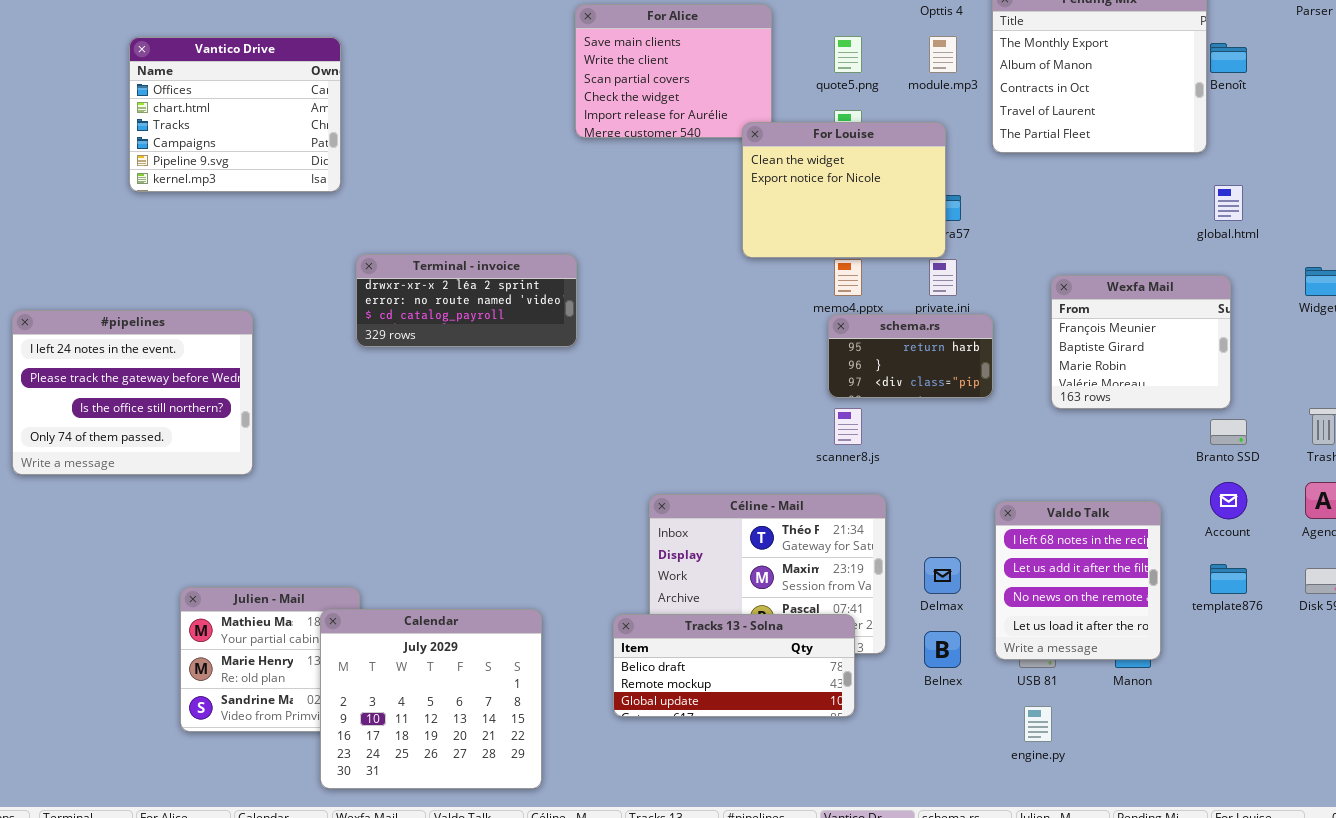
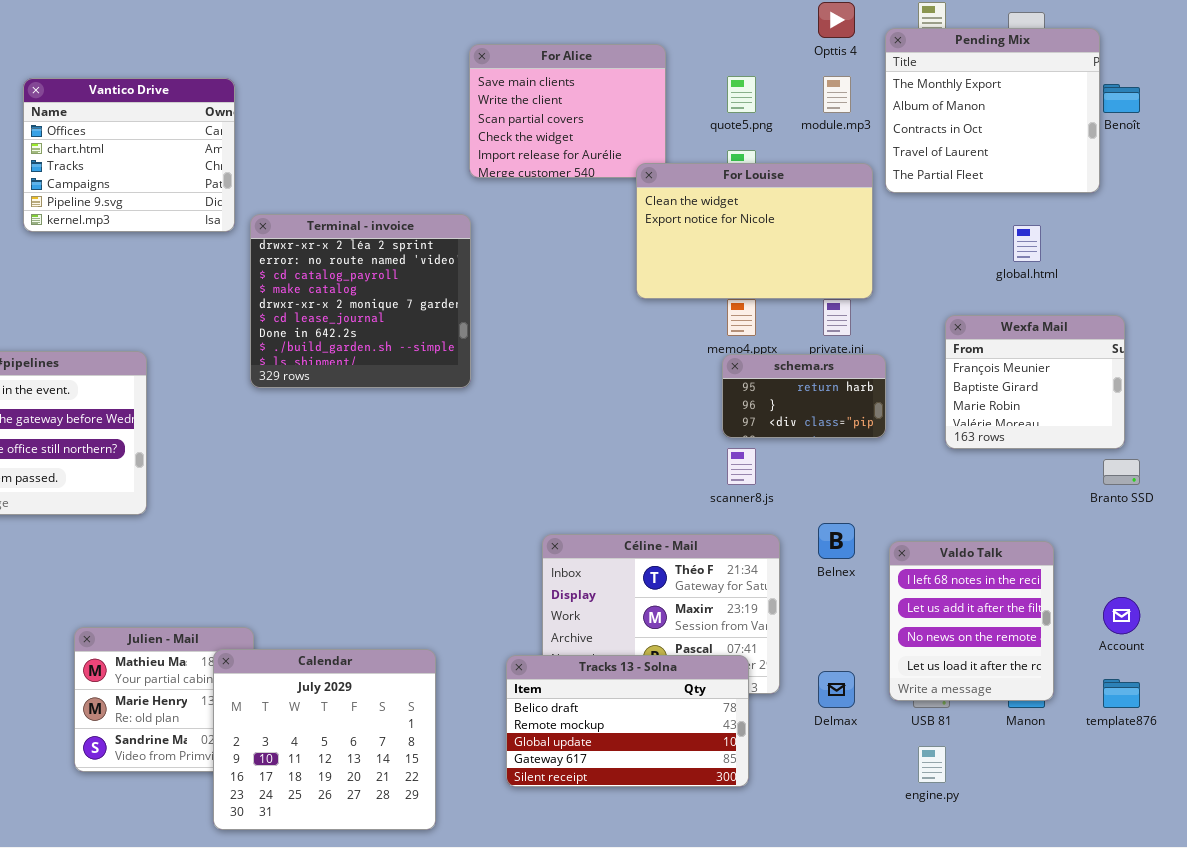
For Louise: [742,122,946,258] -> [636,163,873,299], resized
global.html: [1214,185,1243,221] -> [1013,225,1041,262], moved
Terminal - invoice: [356,254,577,347] -> [250,214,471,388], resized
Account: [1210,482,1247,519] -> [1103,597,1140,634], moved
Delmax: [924,557,961,594] -> [818,671,855,708], moved
template876: [1210,564,1247,594] -> [1103,679,1140,708], moved
Tracks 13 - Solna: [613,614,855,717] -> [506,655,749,787], resized
Belnex: [924,631,961,668] -> [818,523,855,559], moved

